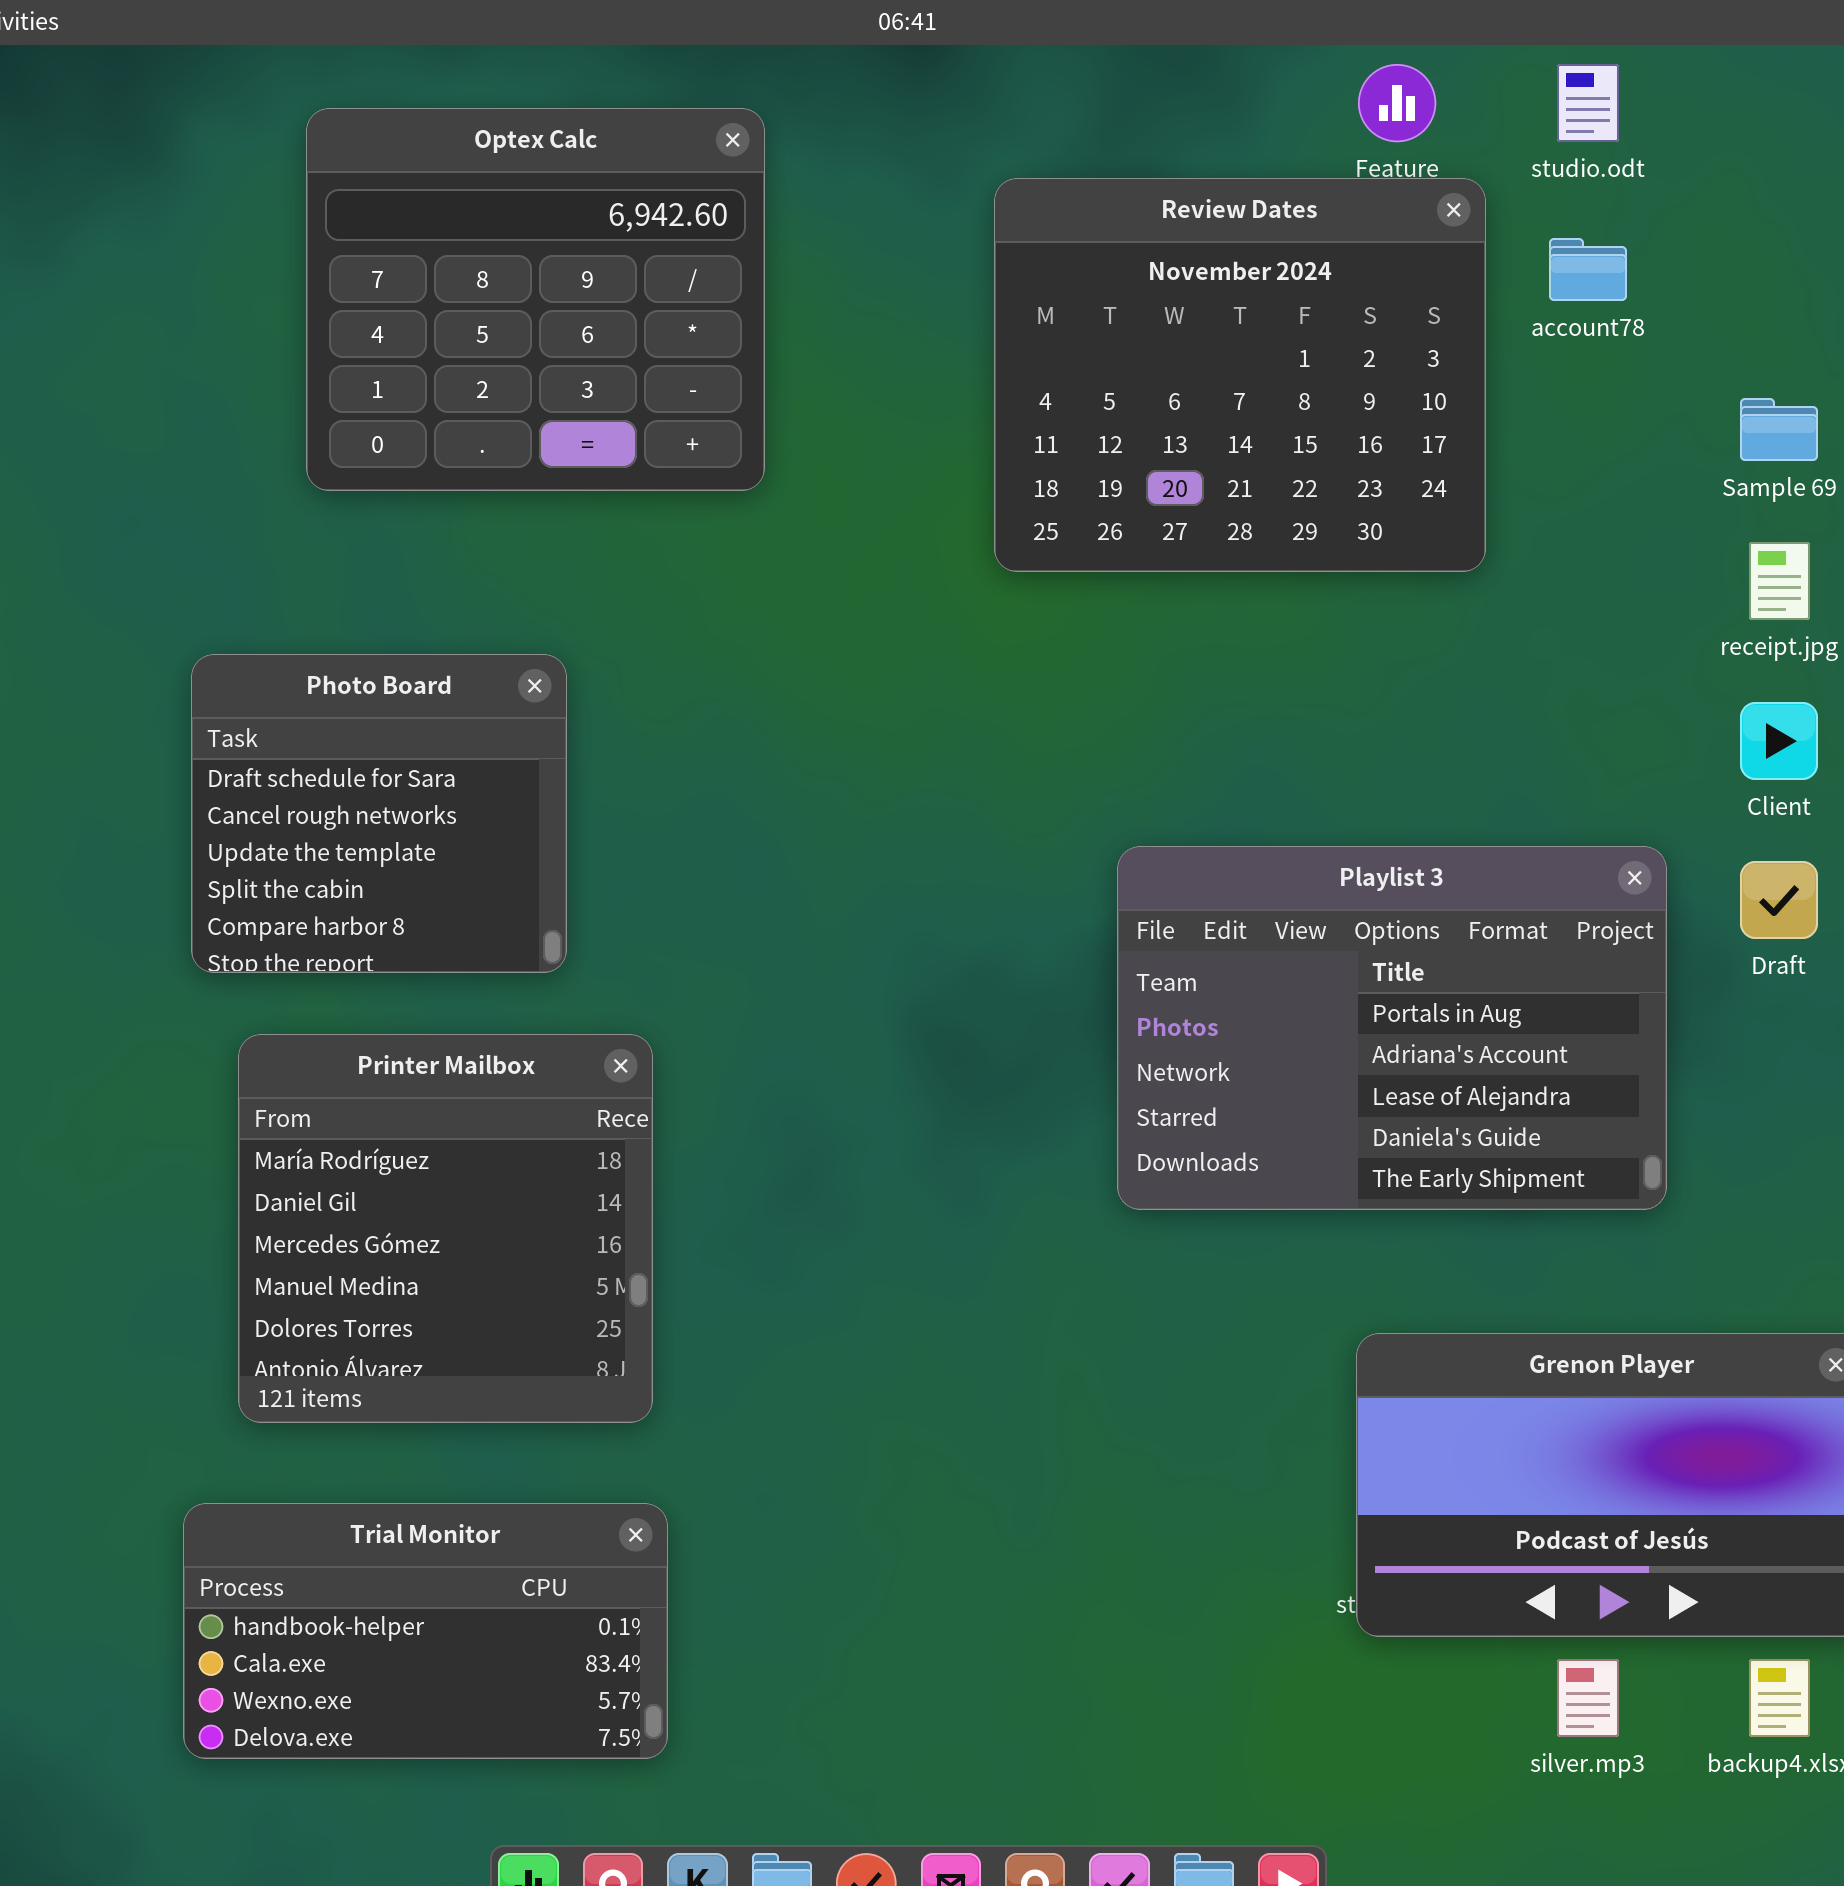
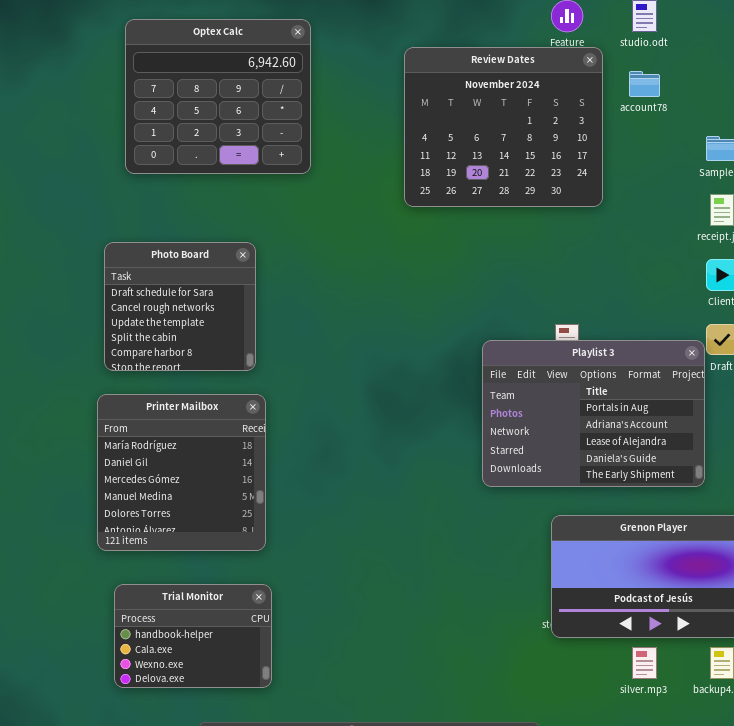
Photo Board: [191,654,567,973] -> [104,242,256,371], moved
Playlist 3: [1117,846,1667,1210] -> [482,340,705,487], moved
Trial Monitor: [183,1503,668,1759] -> [114,584,272,688], resized

